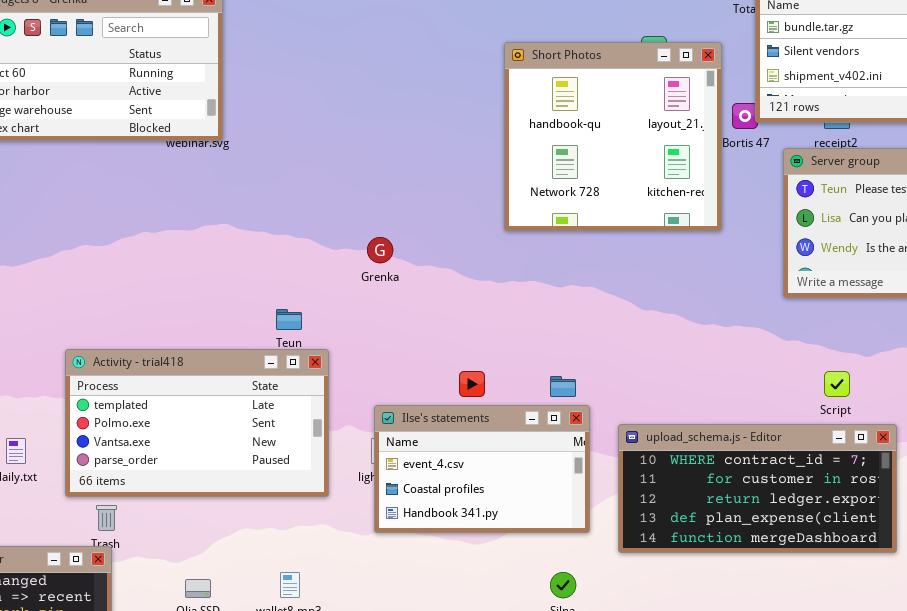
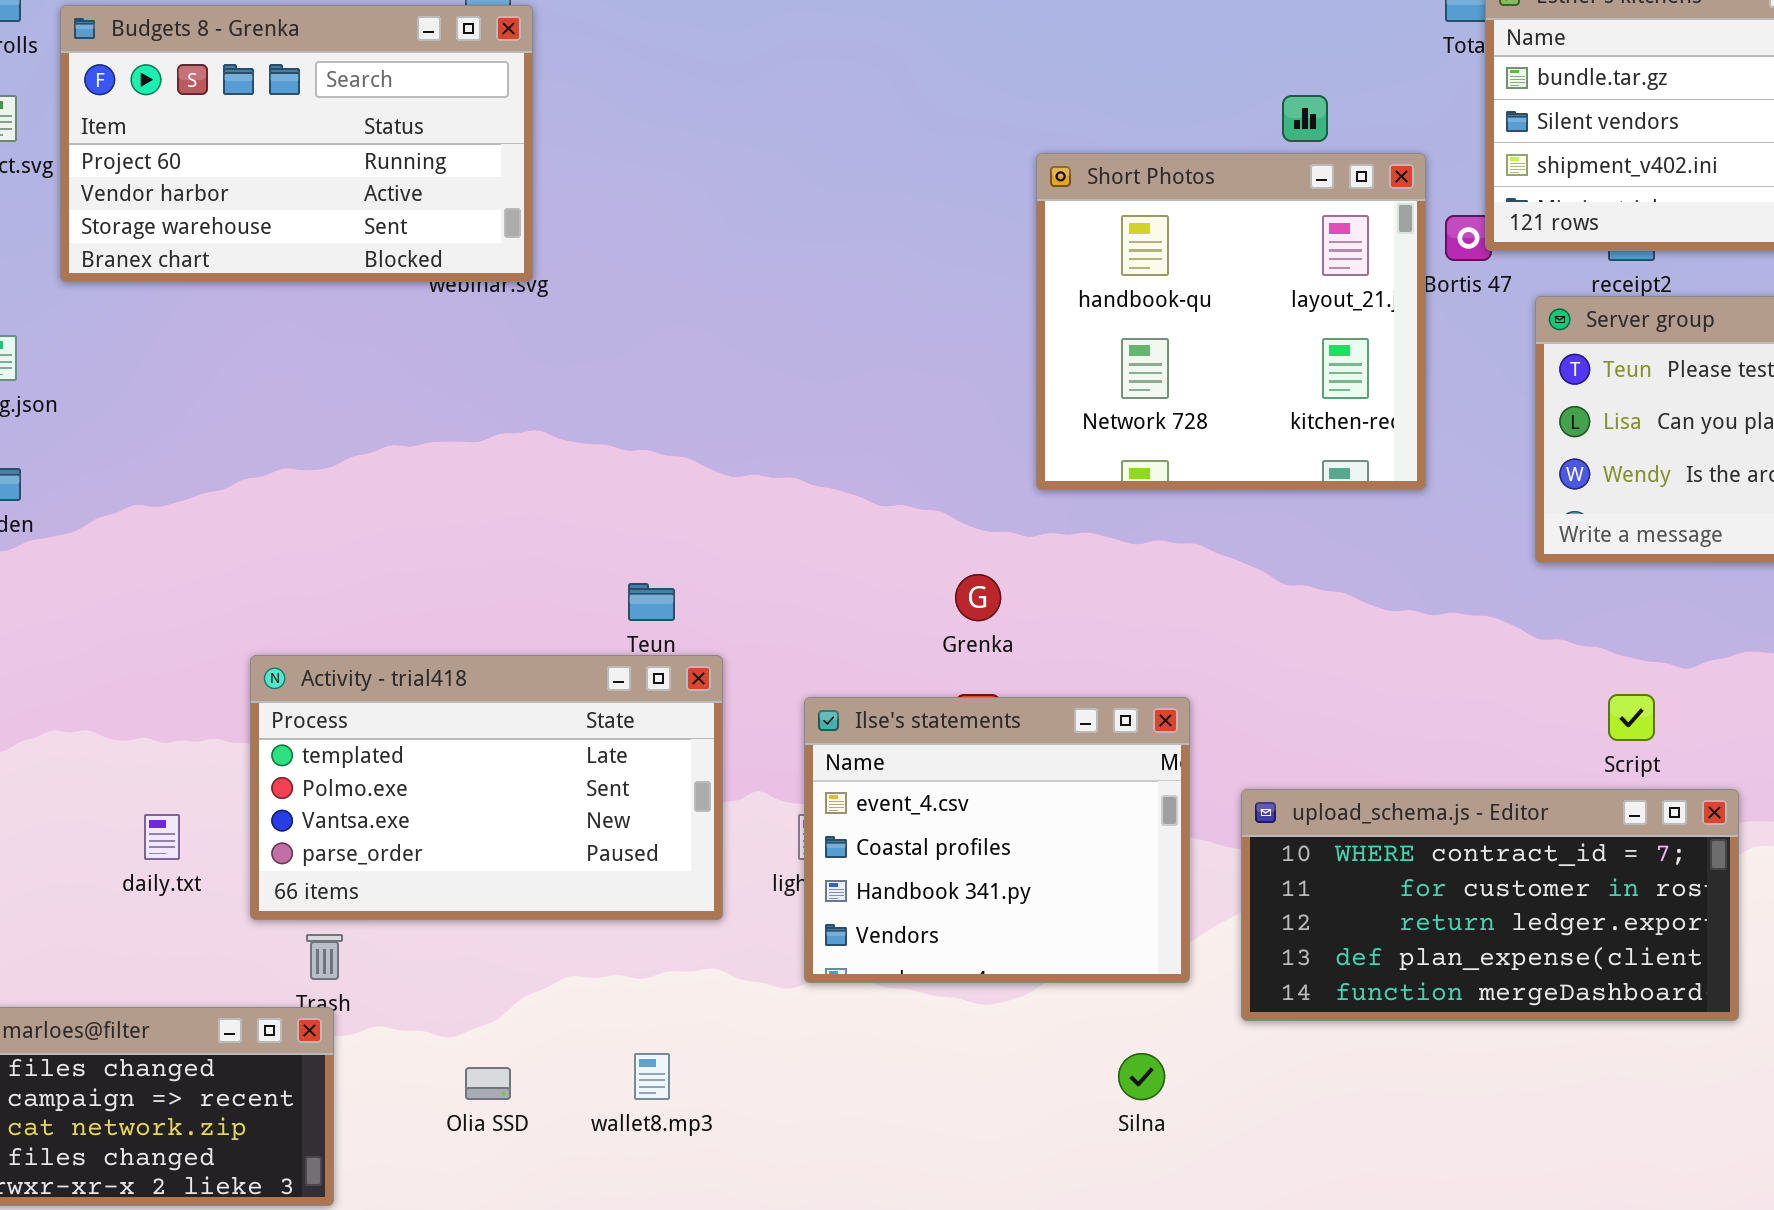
Short Photos: [504,42,722,231] -> [1036,153,1426,490], moved
Grenka: [367,237,393,263] -> [955,574,1001,621], moved
Ilse's statements: [374,405,590,533] -> [804,697,1190,983], resized

